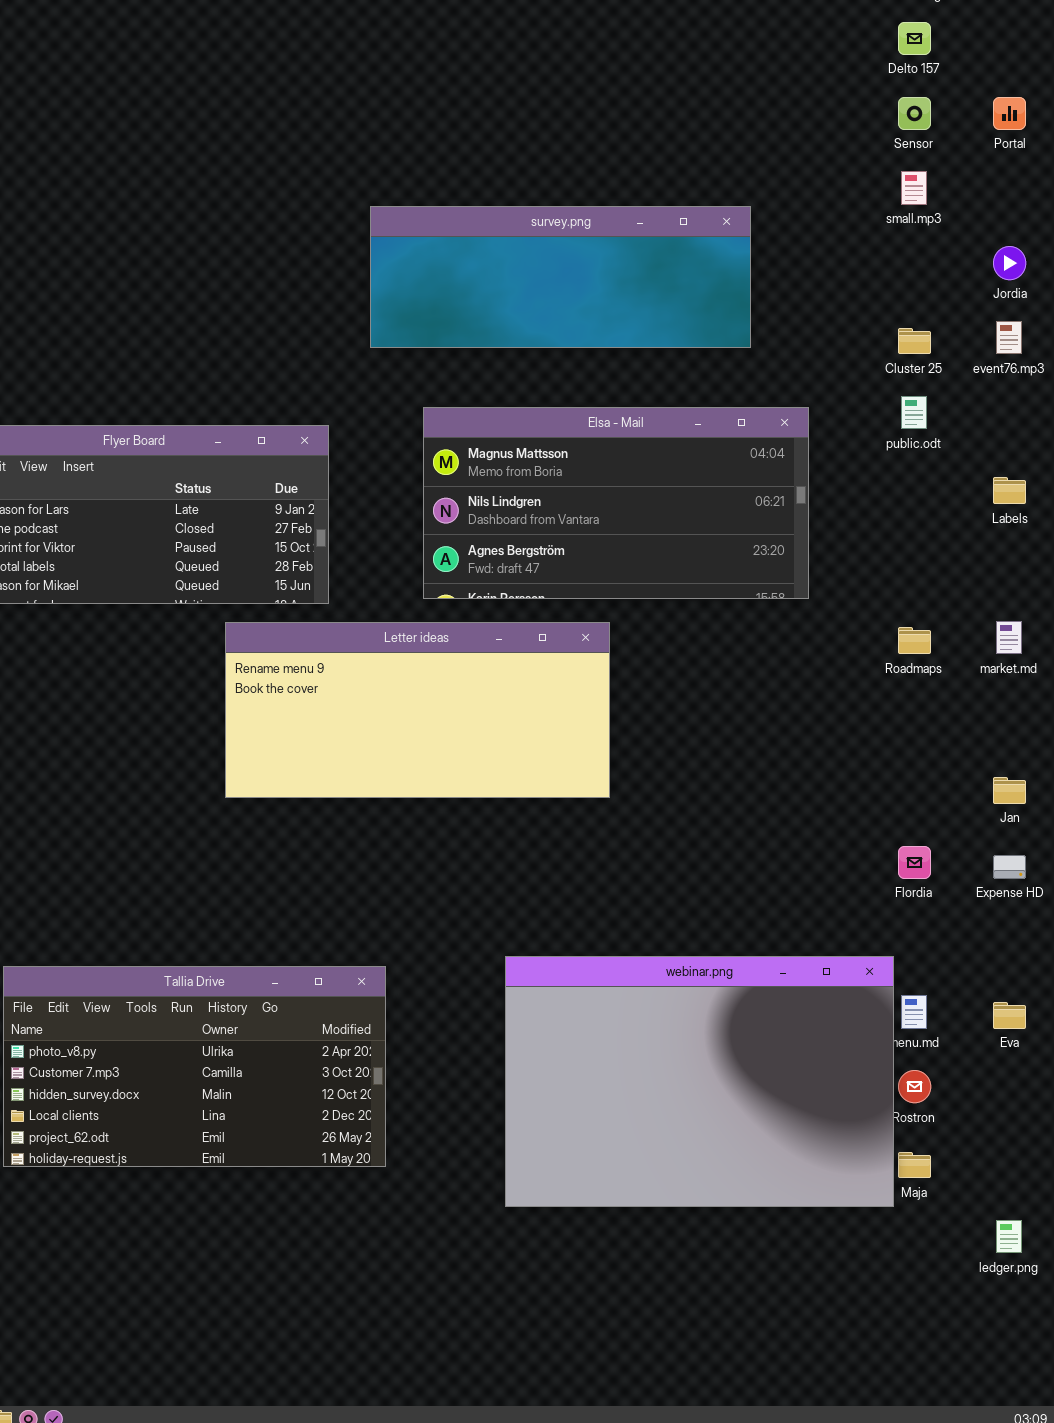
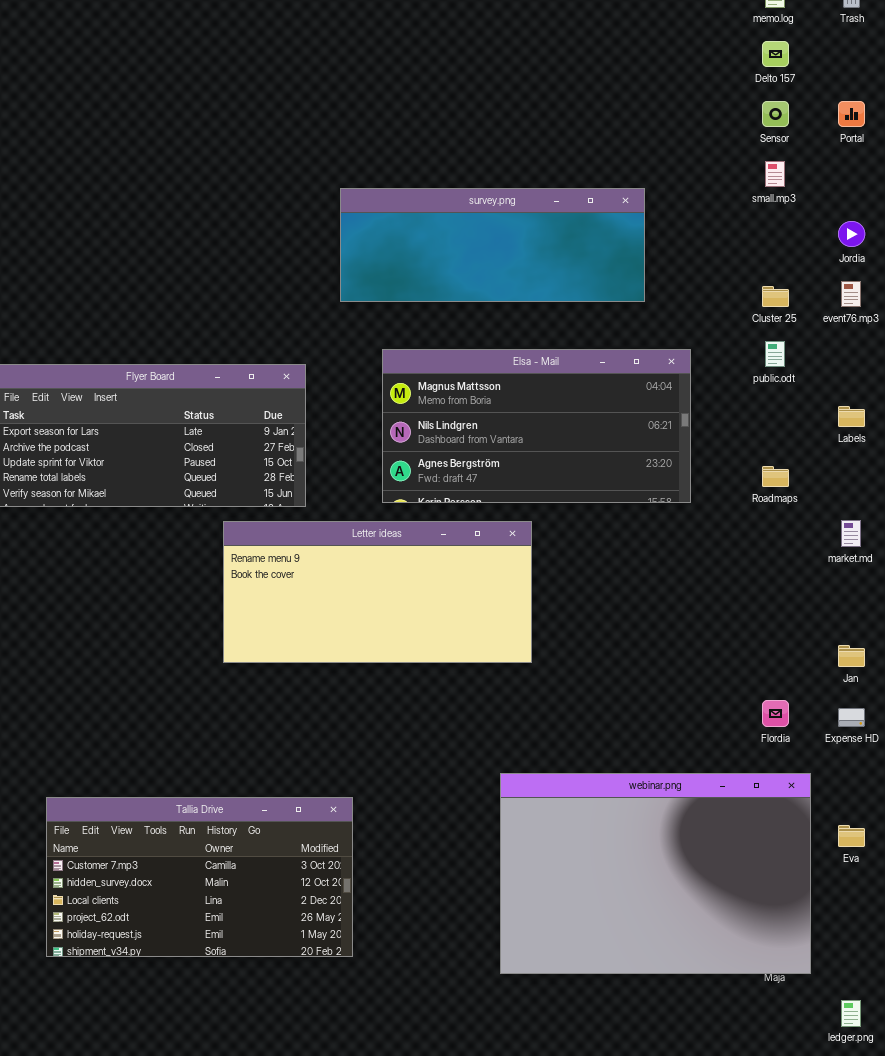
Roadmaps: [898,627,931,654] -> [762,466,789,487], moved
webinar.png: [505,956,894,1207] -> [500,773,811,974], moved
Tallia Drive: [3,966,386,1167] -> [46,797,353,957], scrolled down 1 row

